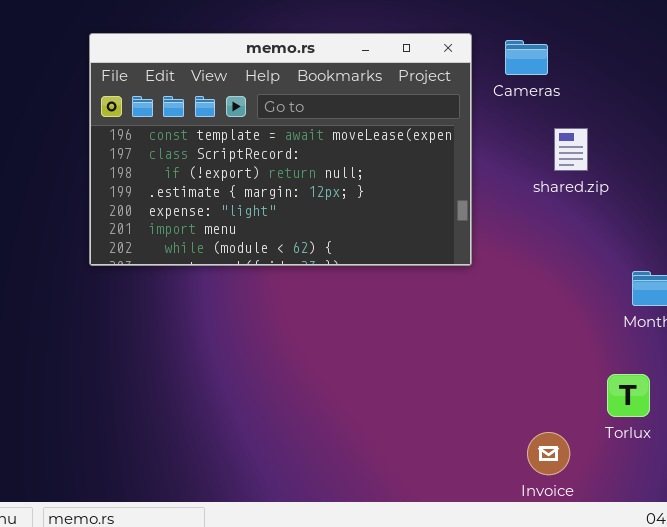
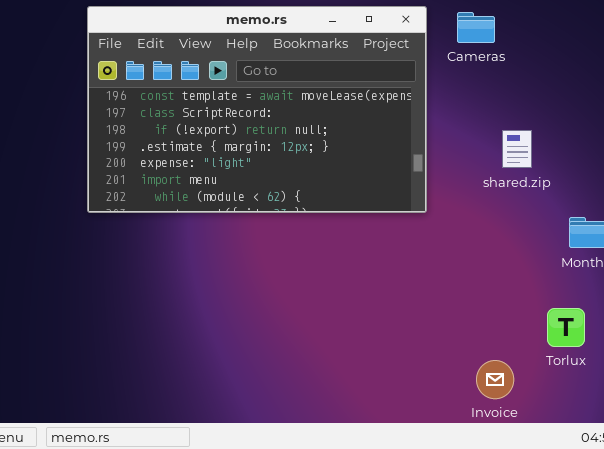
shared.zip: [554,128,588,171] -> [502,130,532,168], moved

